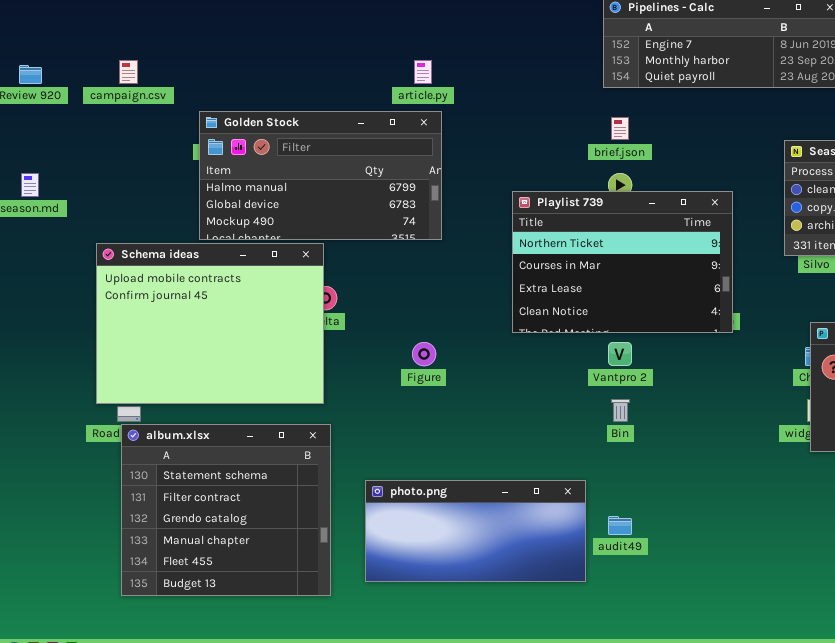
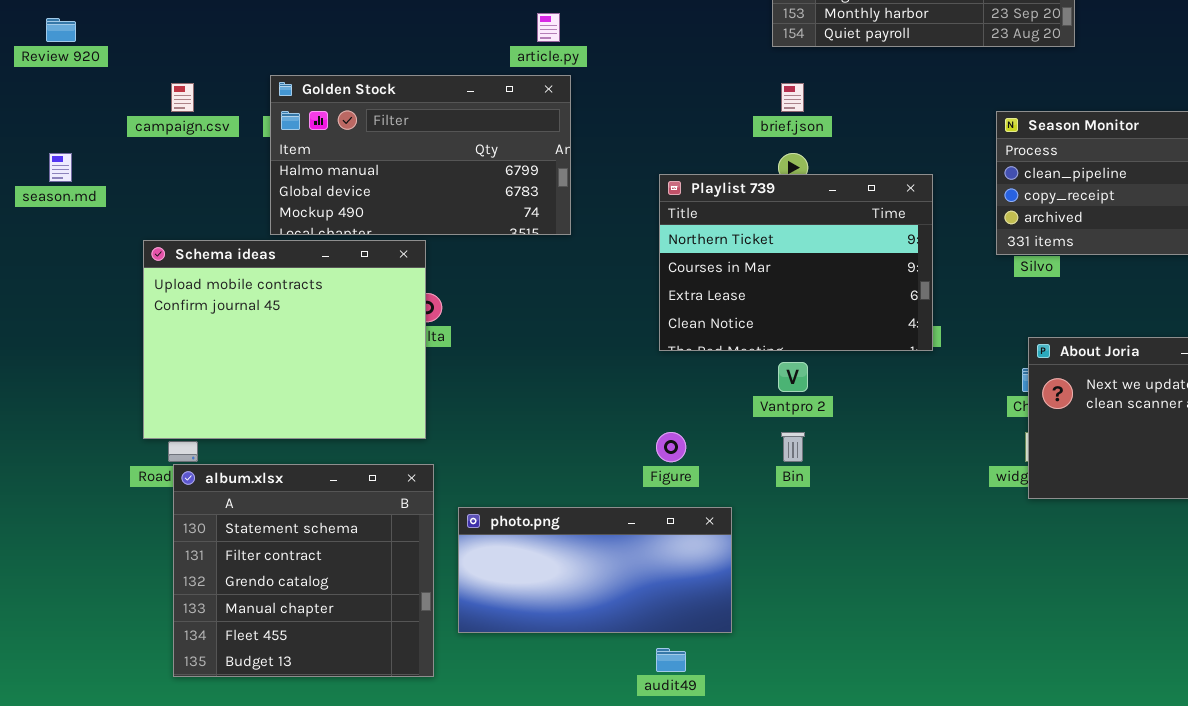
campaign.csv: [119,60,138,84] -> [171,83,194,112], moved
Figure: [412,342,436,366] -> [656,432,686,462], moved
photo.png: [365,480,586,582] -> [458,507,732,633], moved
audit49: [608,516,632,535] -> [656,648,686,672], moved

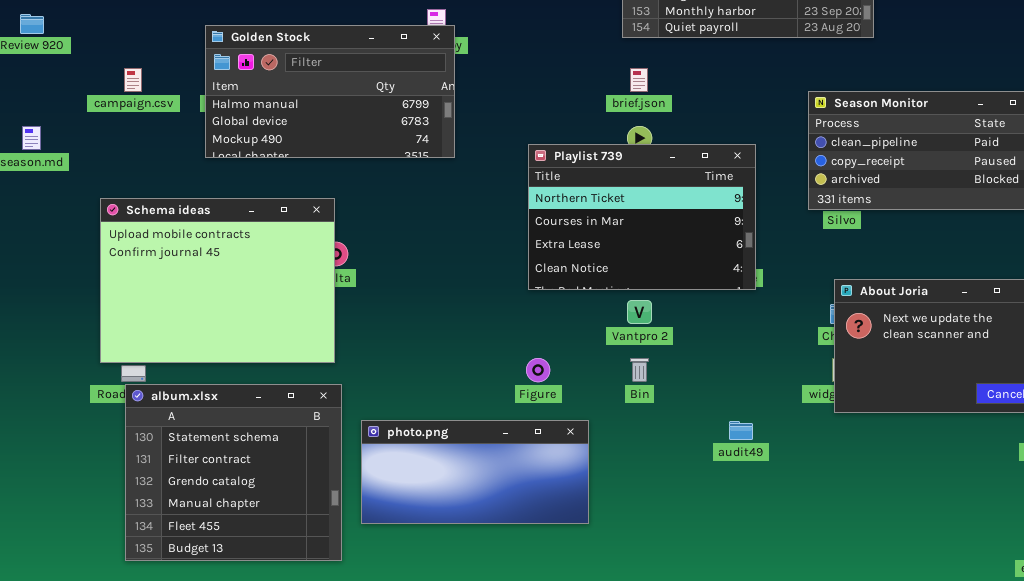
Golden Stock: [270,75,571,235] -> [205,25,455,158], moved
audit49: [656,648,686,672] -> [729,421,753,440], moved

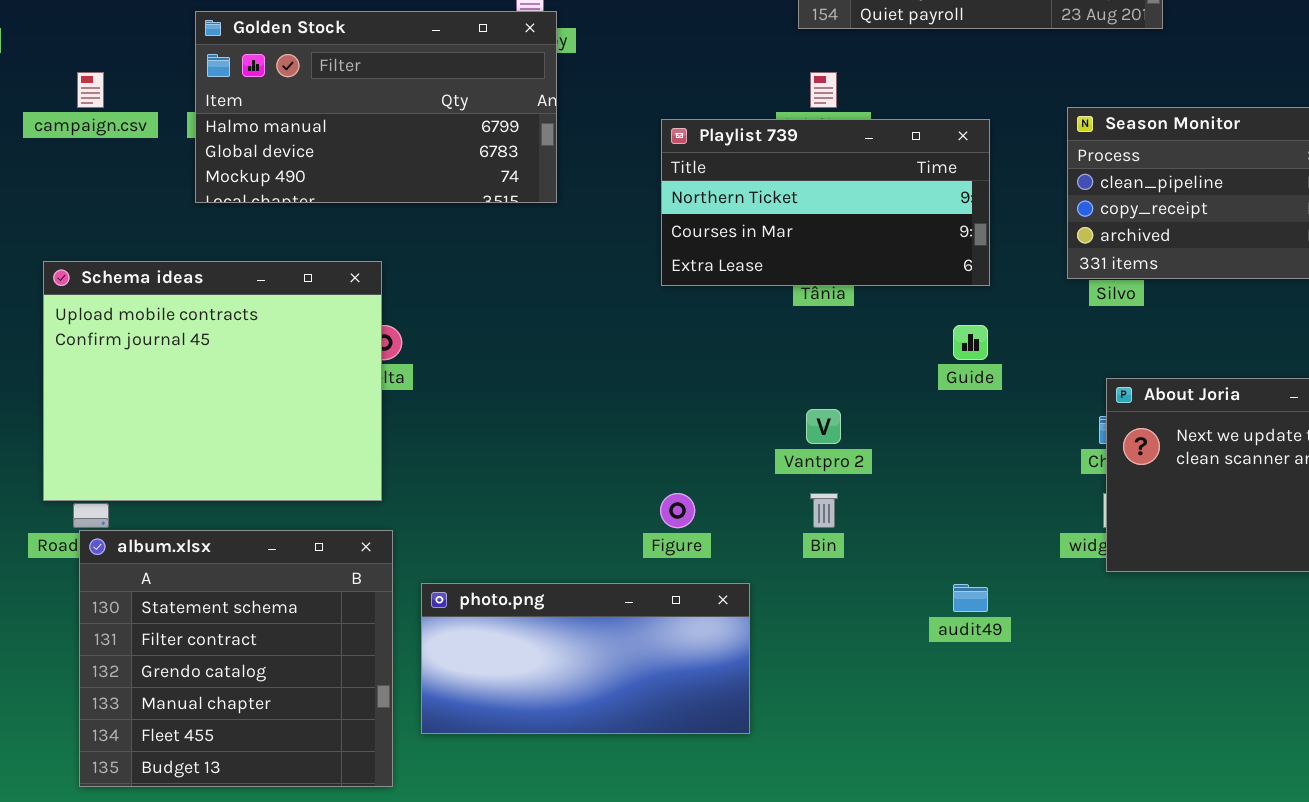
Playlist 739: [528,144,756,290] -> [661,119,990,286], moved, resized

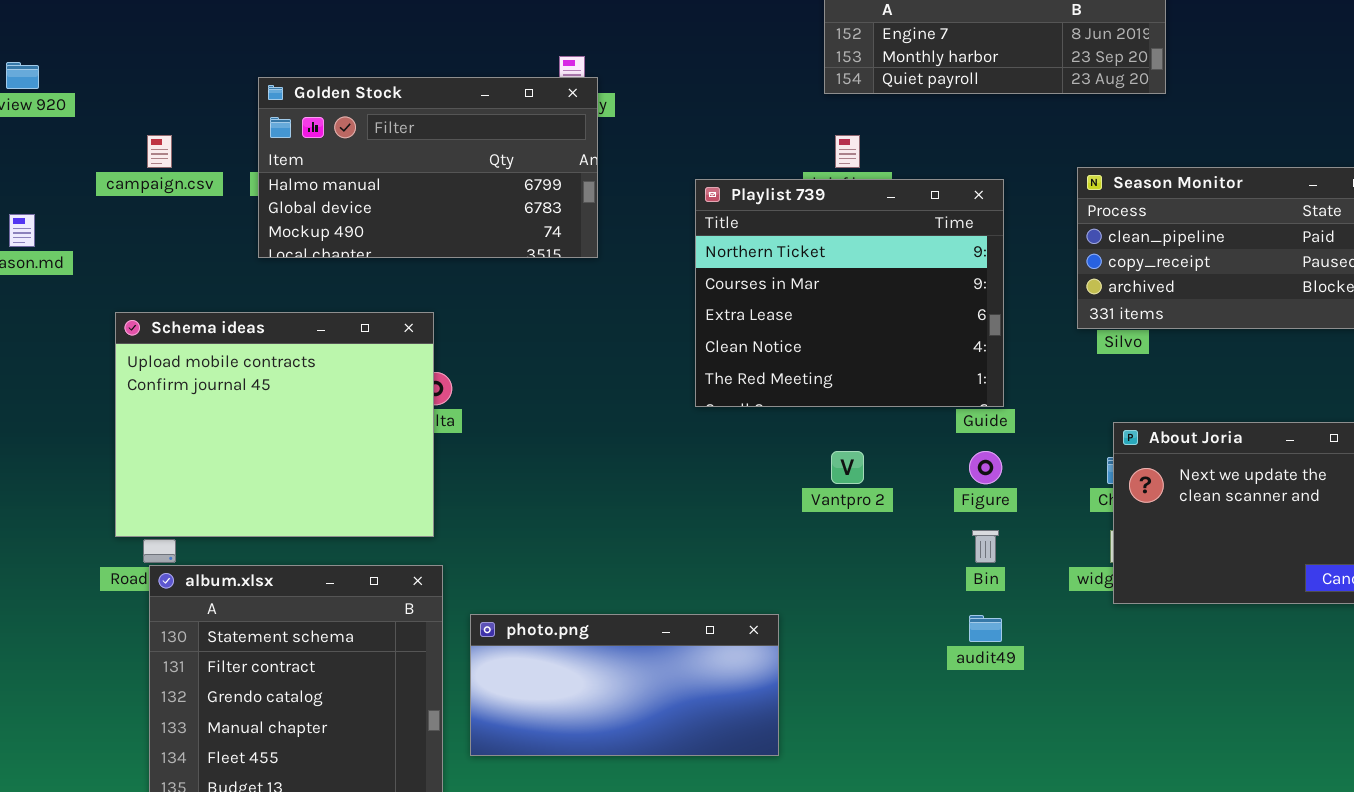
Playlist 739: [661,119,990,286] -> [695,179,1004,407], resized
Figure: [660,493,695,528] -> [969,451,1002,484], moved
Bin: [810,493,838,528] -> [972,530,999,563], moved

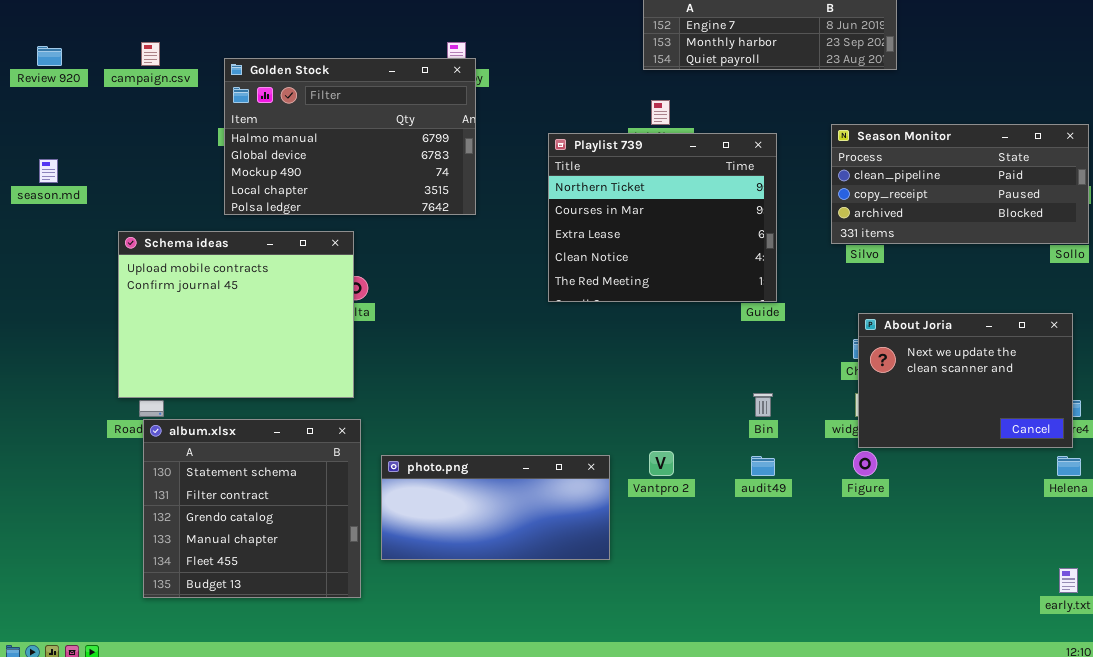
Golden Stock: [258,77,598,258] -> [224,58,476,215], resized
campaign.csv: [147,135,172,168] -> [141,42,160,66], moved
Vantpro 2: [831,451,864,484] -> [649,451,674,476], moved
Figure: [969,451,1002,484] -> [853,451,877,476], moved

